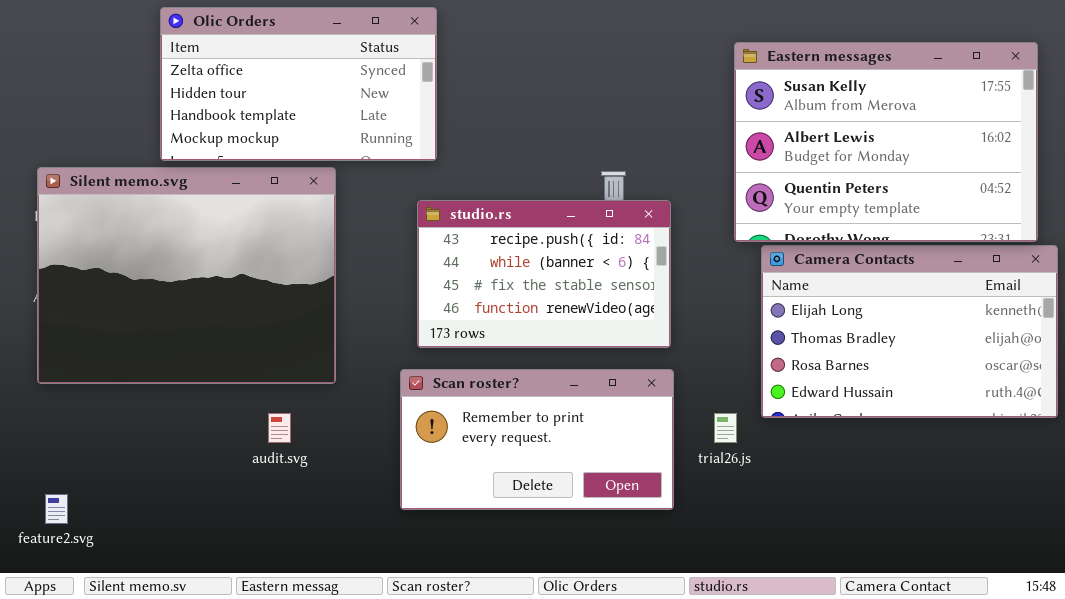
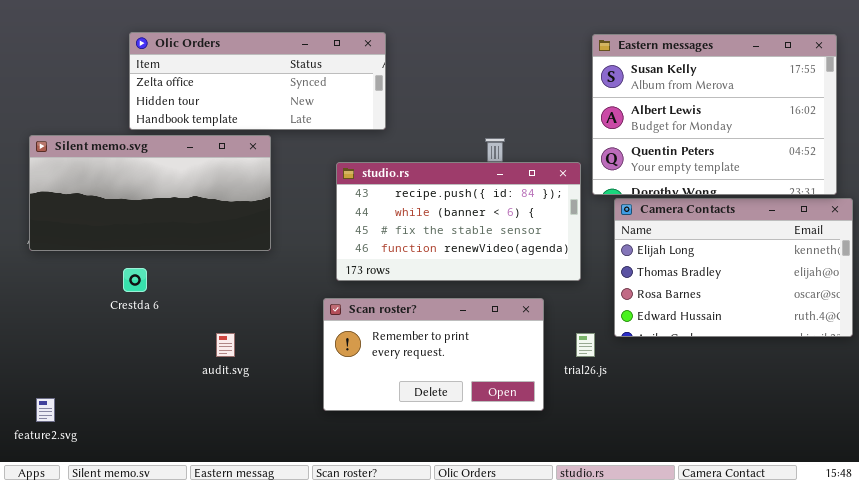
Olic Orders: [160,7,437,161] -> [129,32,386,130], resized
Silent memo.svg: [37,167,336,384] -> [29,135,271,251], resized
studio.rs: [417,200,671,348] -> [336,162,581,281], resized

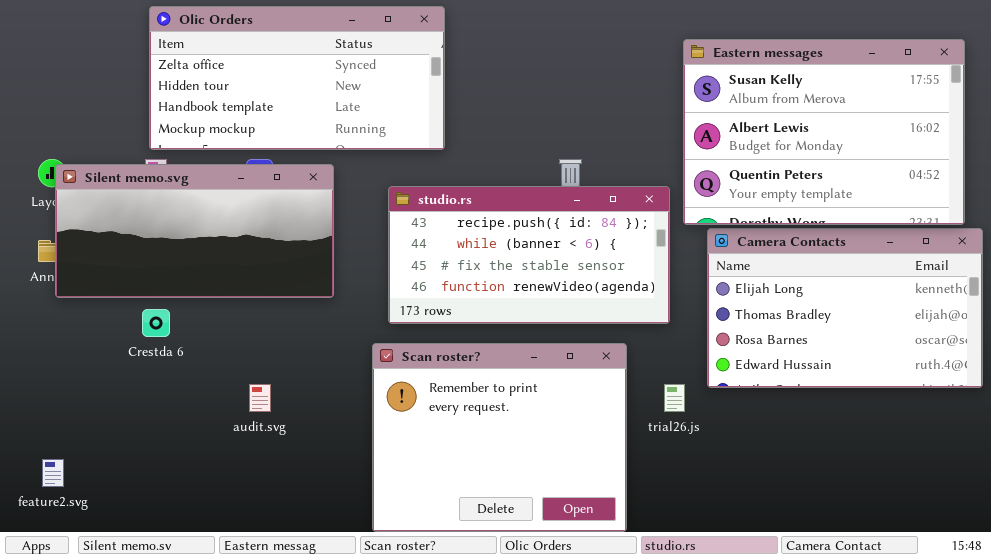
Olic Orders: [129,32,386,130] -> [149,6,445,150], resized
Silent memo.svg: [29,135,271,251] -> [55,164,334,298], moved
Scan roster?: [323,298,544,411] -> [372,343,627,532], resized

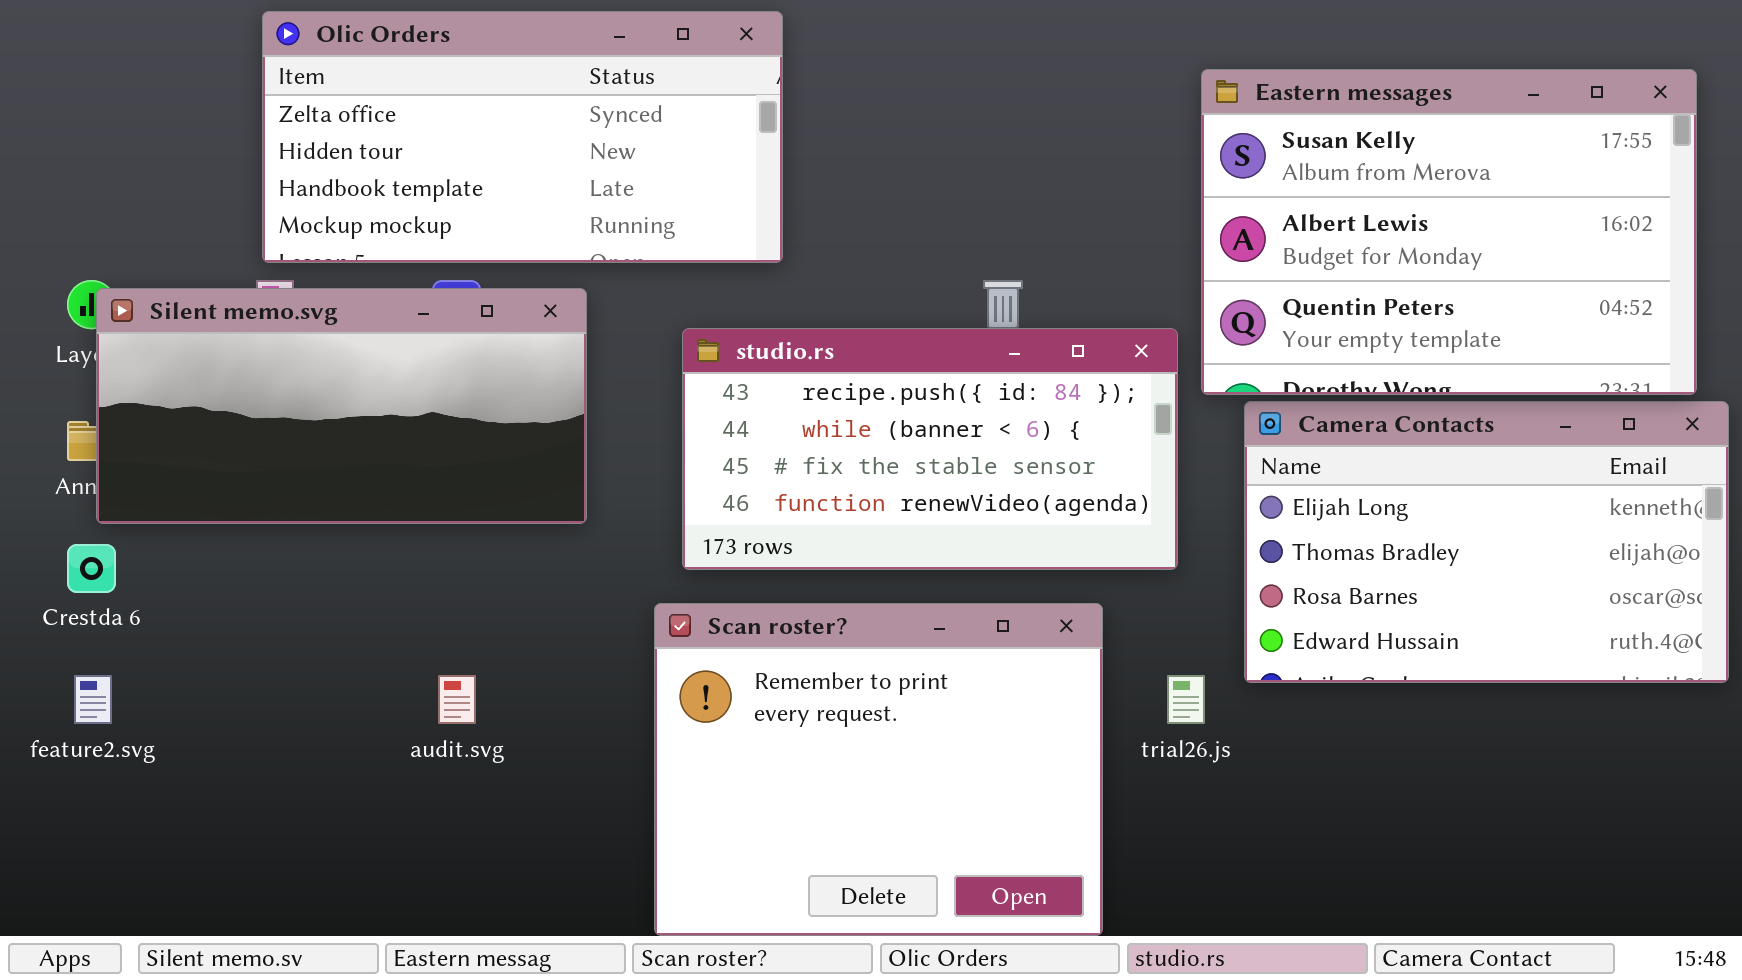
Crestda 6: [142,309,170,337] -> [67,544,116,593], moved
feature2.svg: [42,459,64,487] -> [74,675,112,724], moved

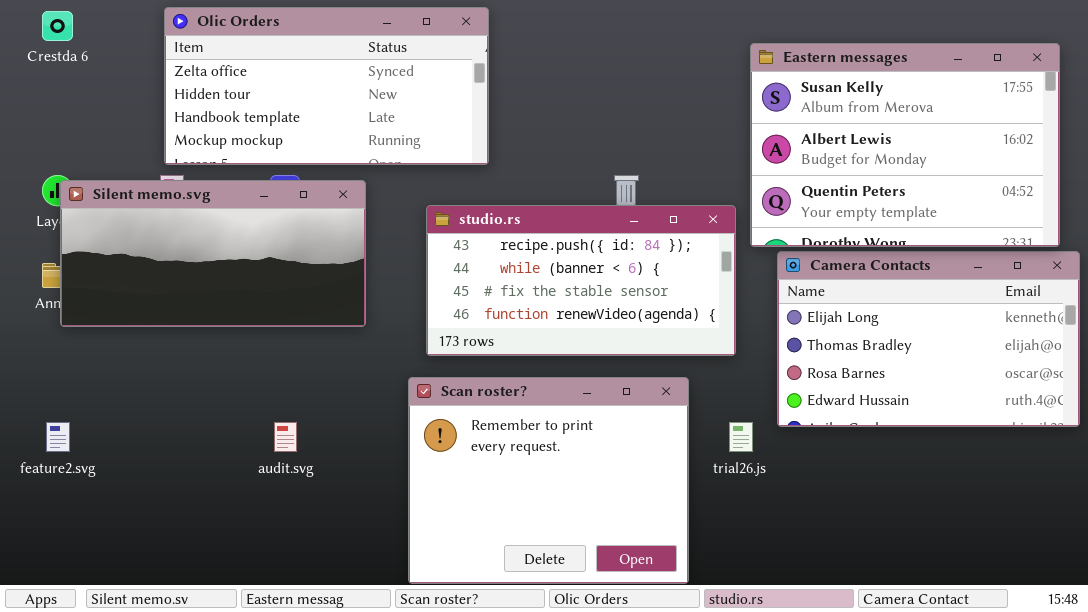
Crestda 6: [67,544,116,593] -> [42,11,73,41], moved

